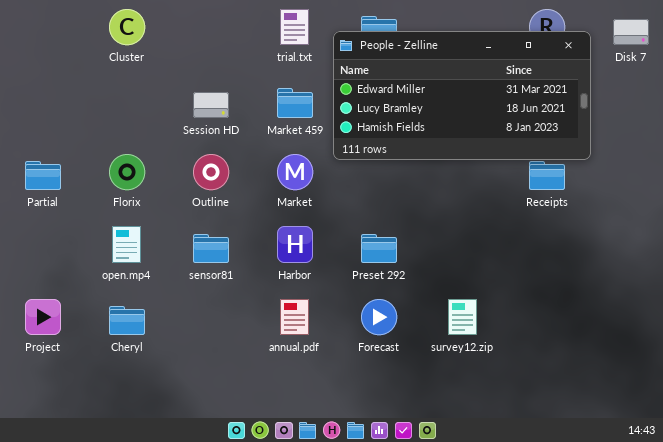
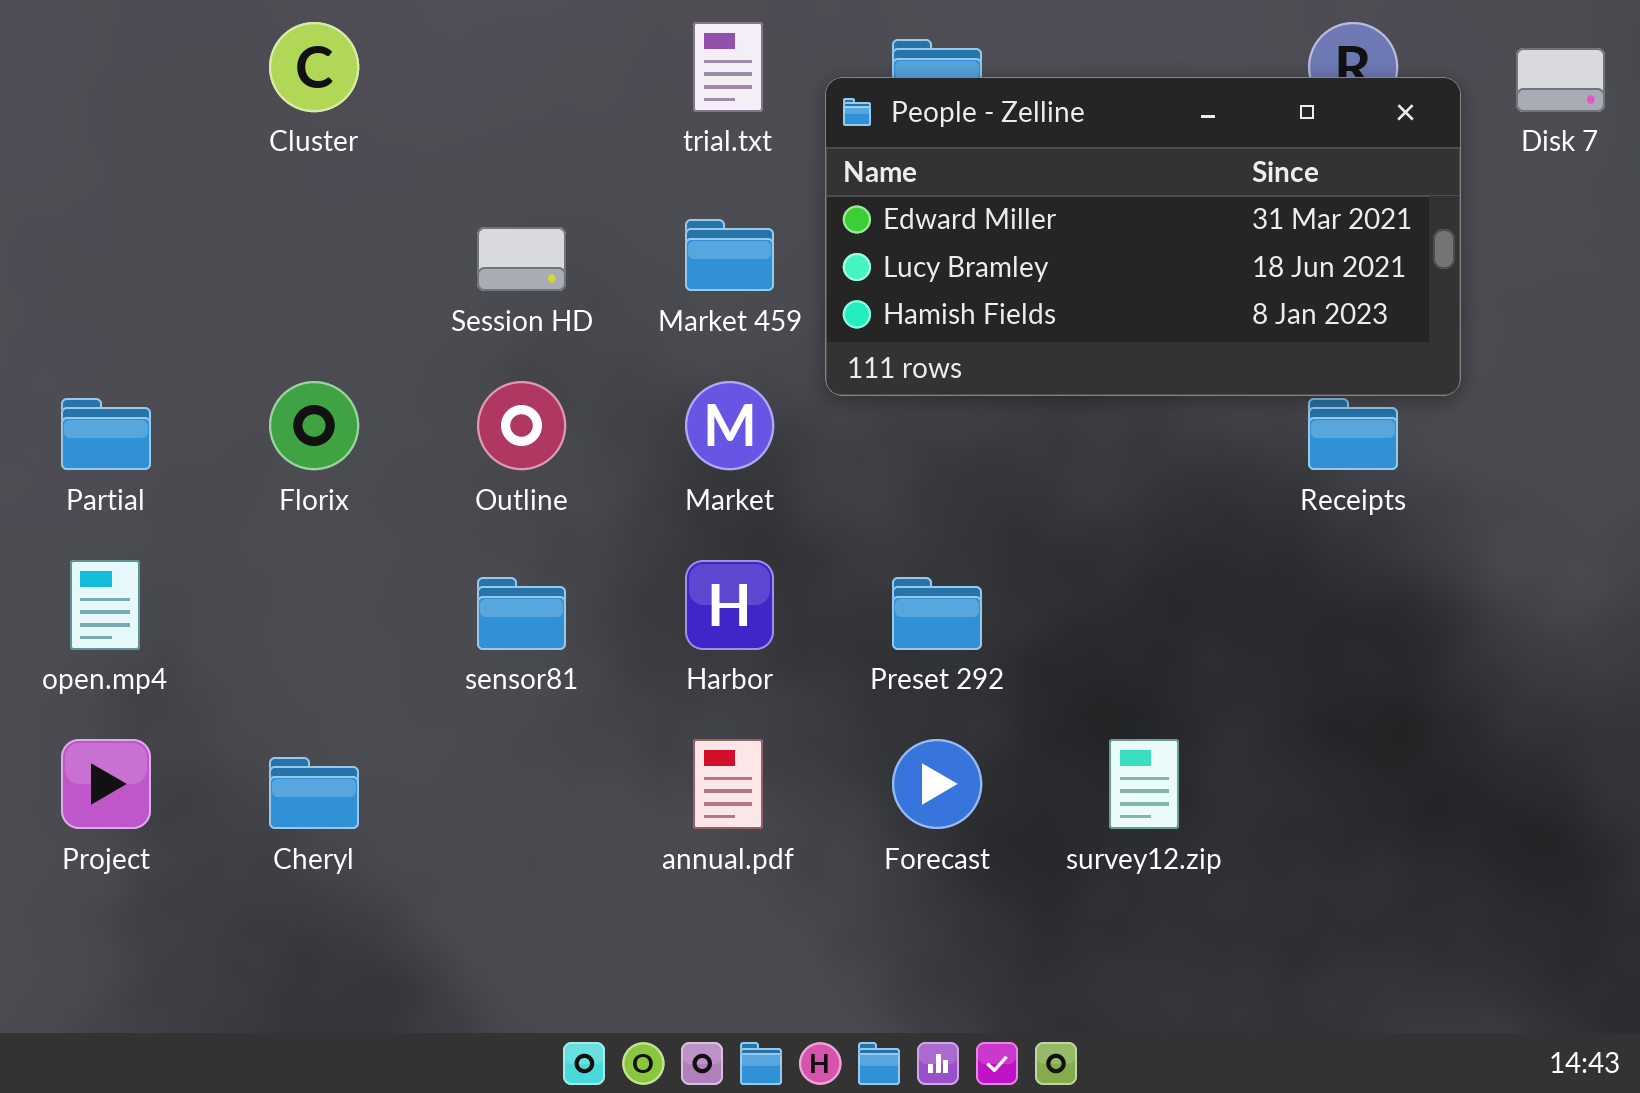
open.mp4: [112,226,141,263] -> [70,560,140,650], moved

